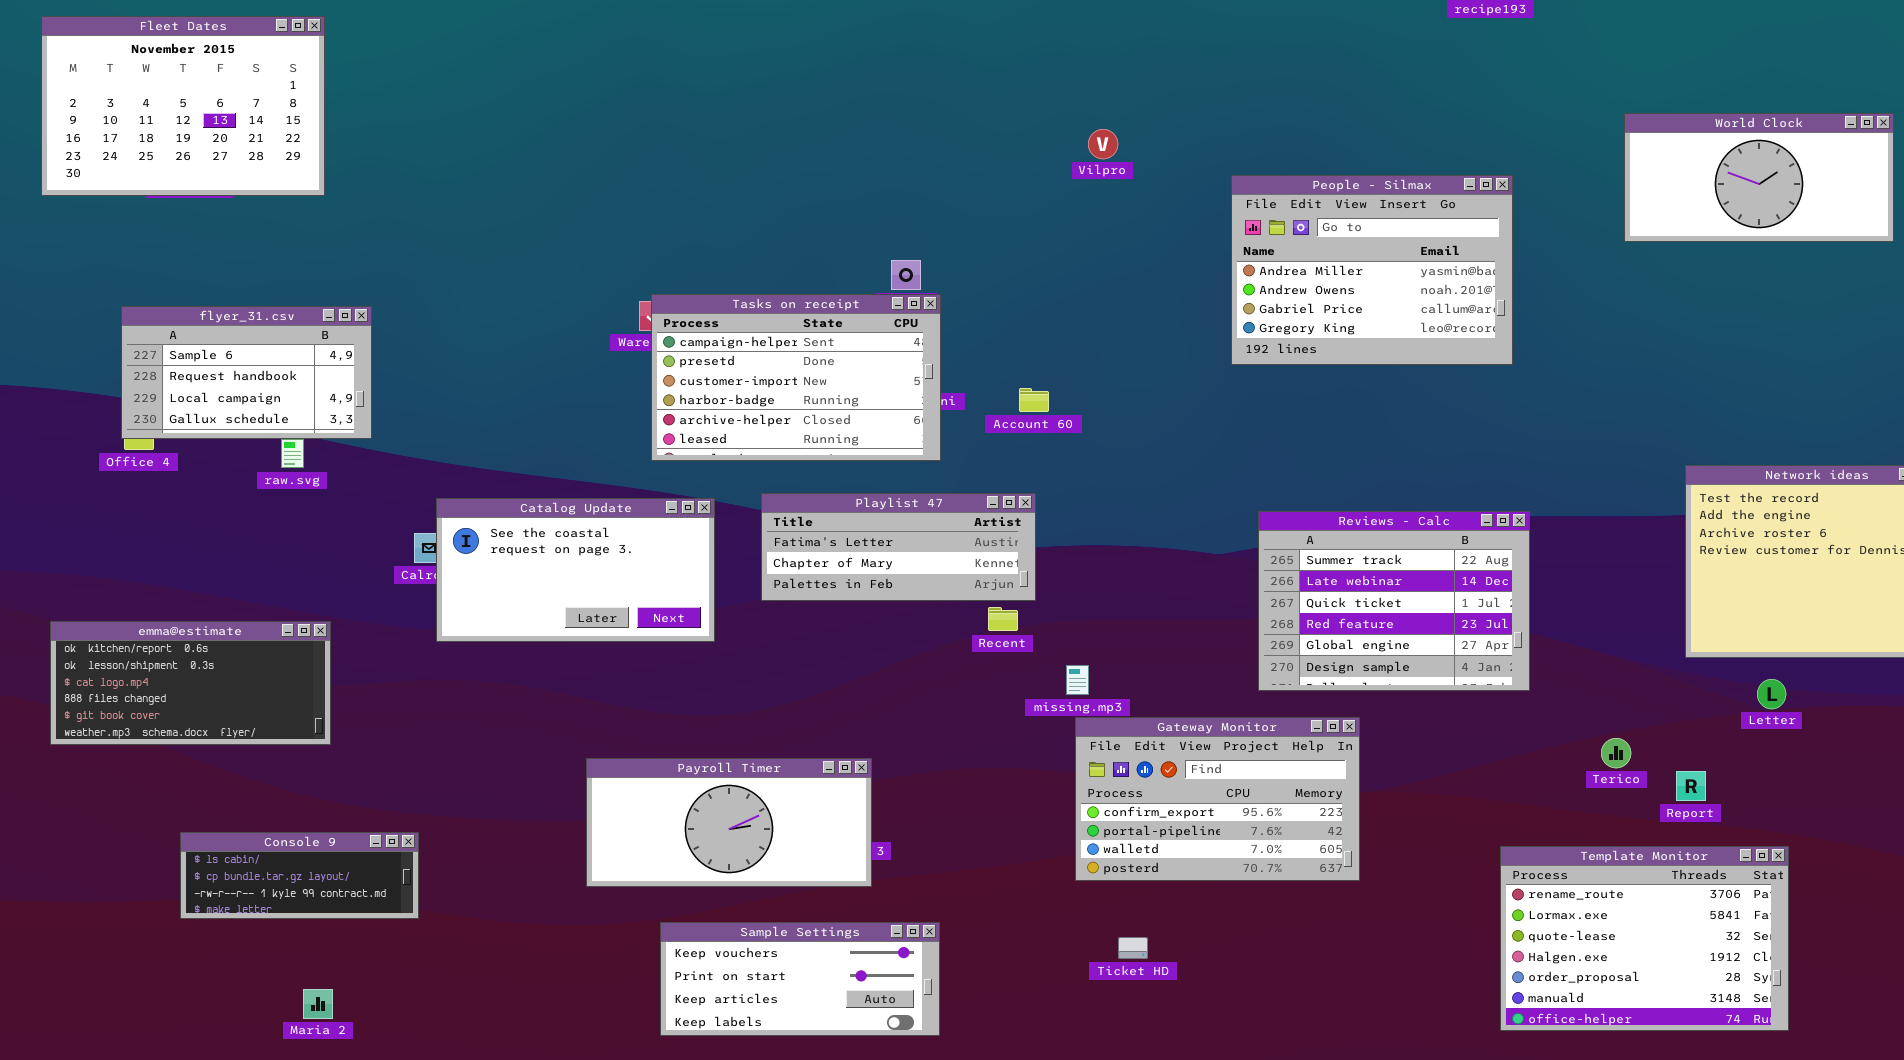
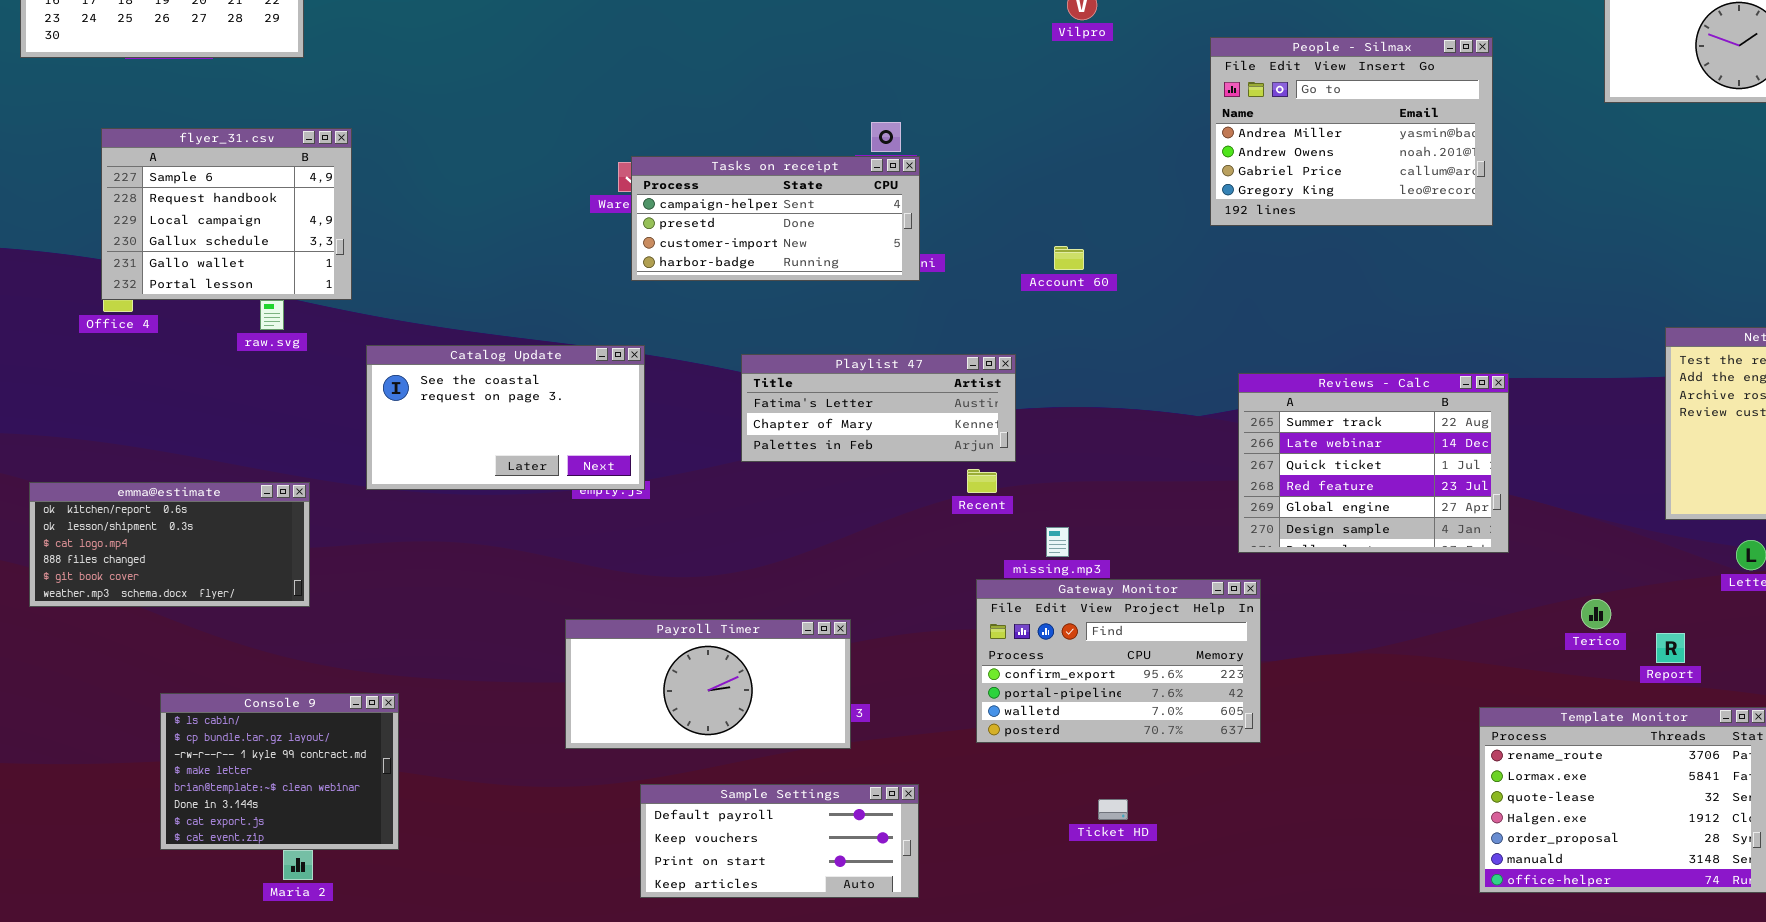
Tasks on receipt: [651,294,941,461] -> [631,156,920,281], resized
flyer_31.csv: [121,306,372,439] -> [101,128,352,300], resized
Account 60: [1019,388,1049,412] -> [1054,246,1084,270], moved
Catalog Update: [436,498,715,642] -> [366,345,645,490], moved
Gateway Monitor: [1075,717,1360,881] -> [976,579,1261,743], moved
Console 9: [180,832,419,919] -> [160,693,399,850], resized
Sample Settings: [660,922,940,1036] -> [640,784,919,898], scrolled up 1 row

